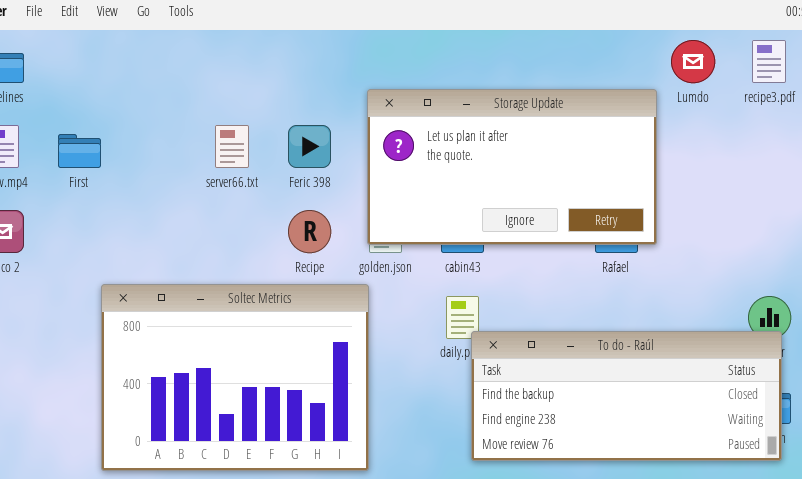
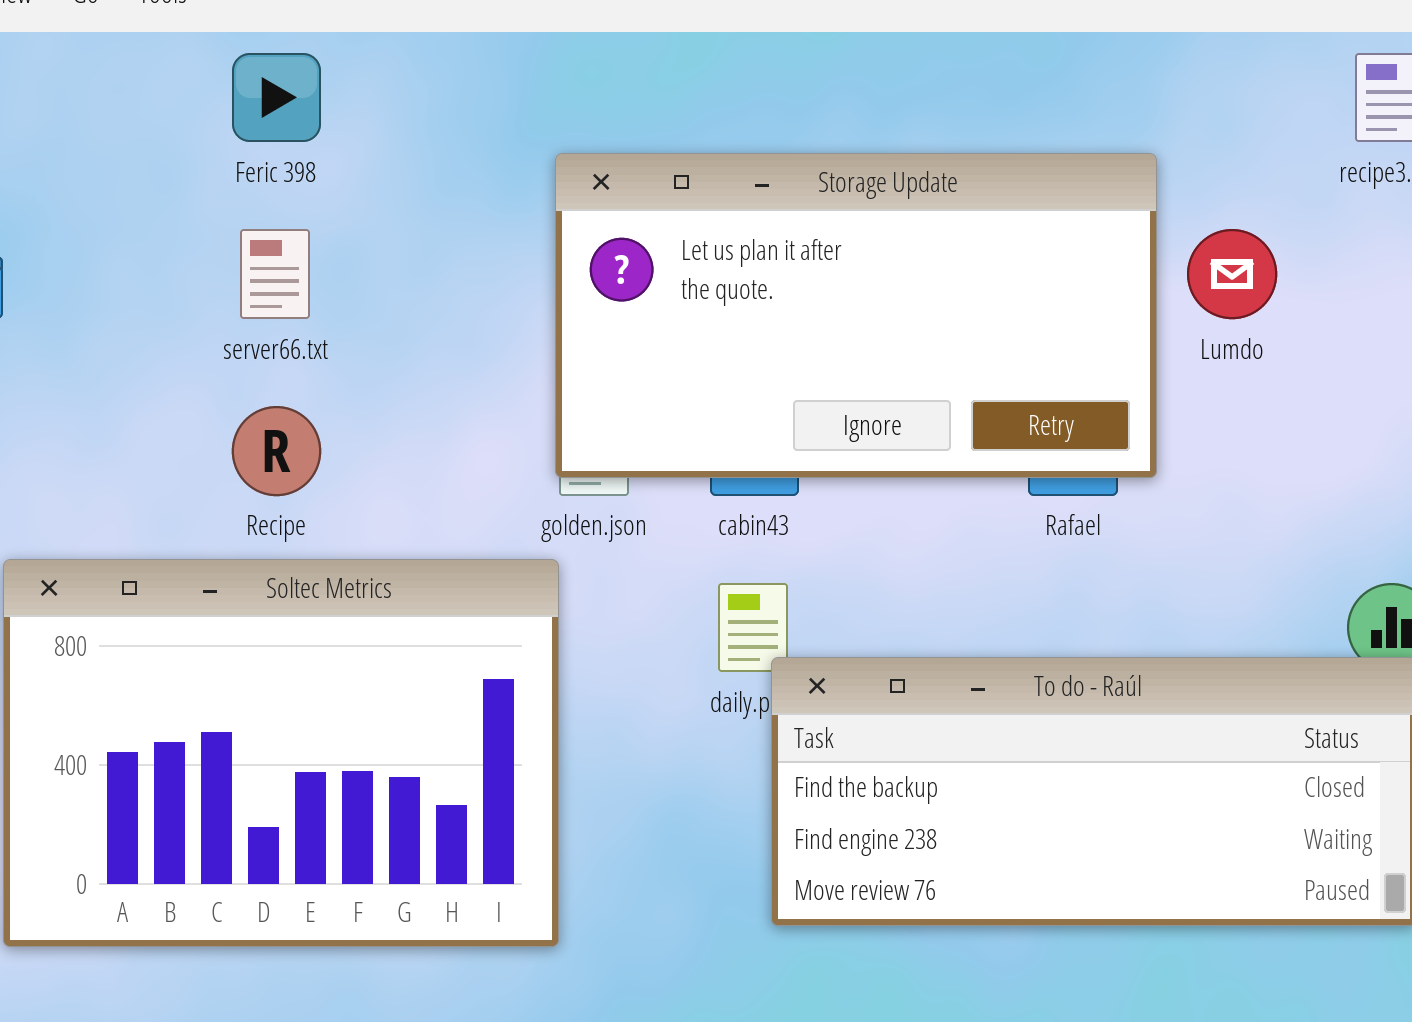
Lumdo: [671,40,715,83] -> [1187,229,1277,319], moved
Feric 398: [288,125,331,168] -> [232,53,321,142], moved
Recipe: [288,210,331,253] -> [232,406,321,496], moved

